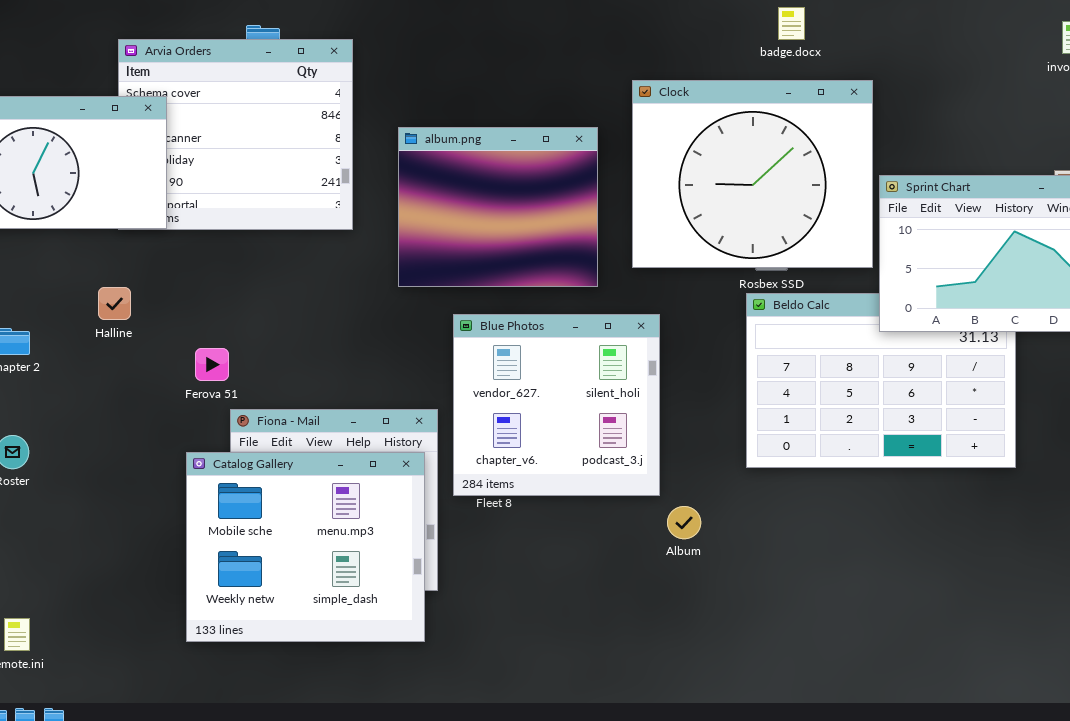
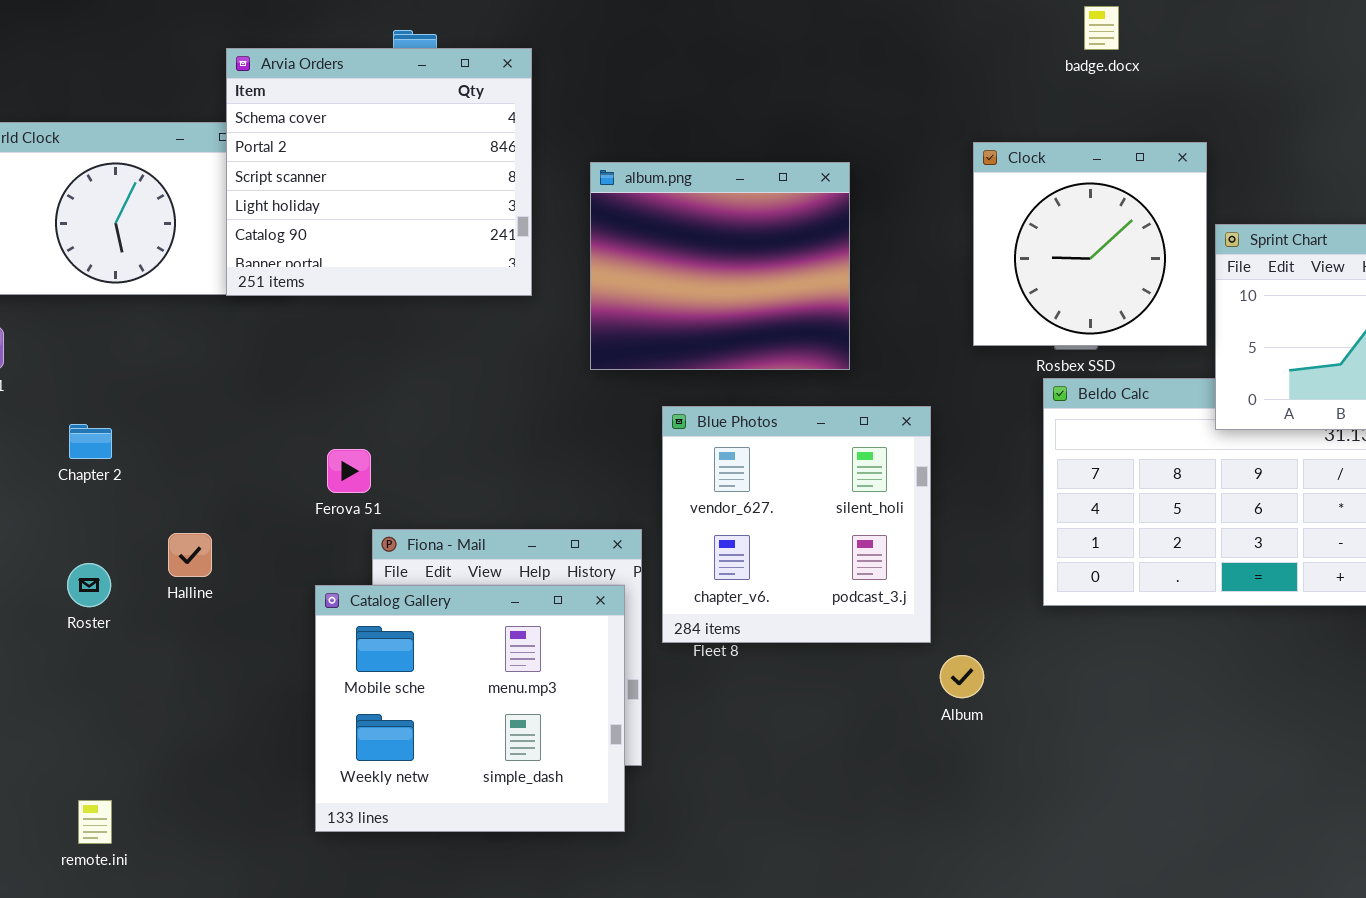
Arvia Orders: [118,39,353,230] -> [226,48,532,296], raised
Clock: [632,80,873,268] -> [973,142,1207,346], resized
Halline: [98,287,131,320] -> [168,533,212,577], moved

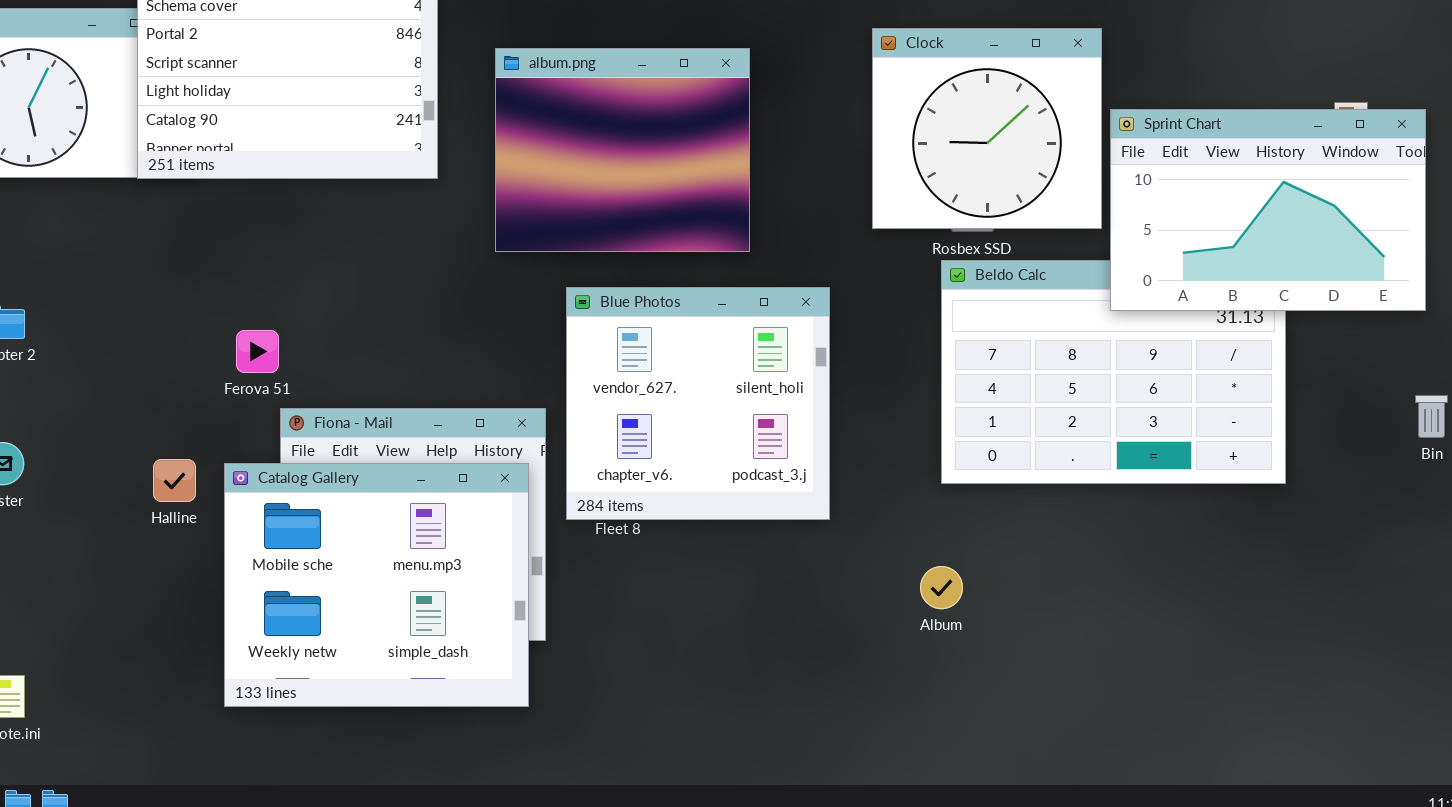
Halline: [168,533,212,577] -> [153,459,196,502], moved
Album: [940,655,984,698] -> [920,566,963,609], moved

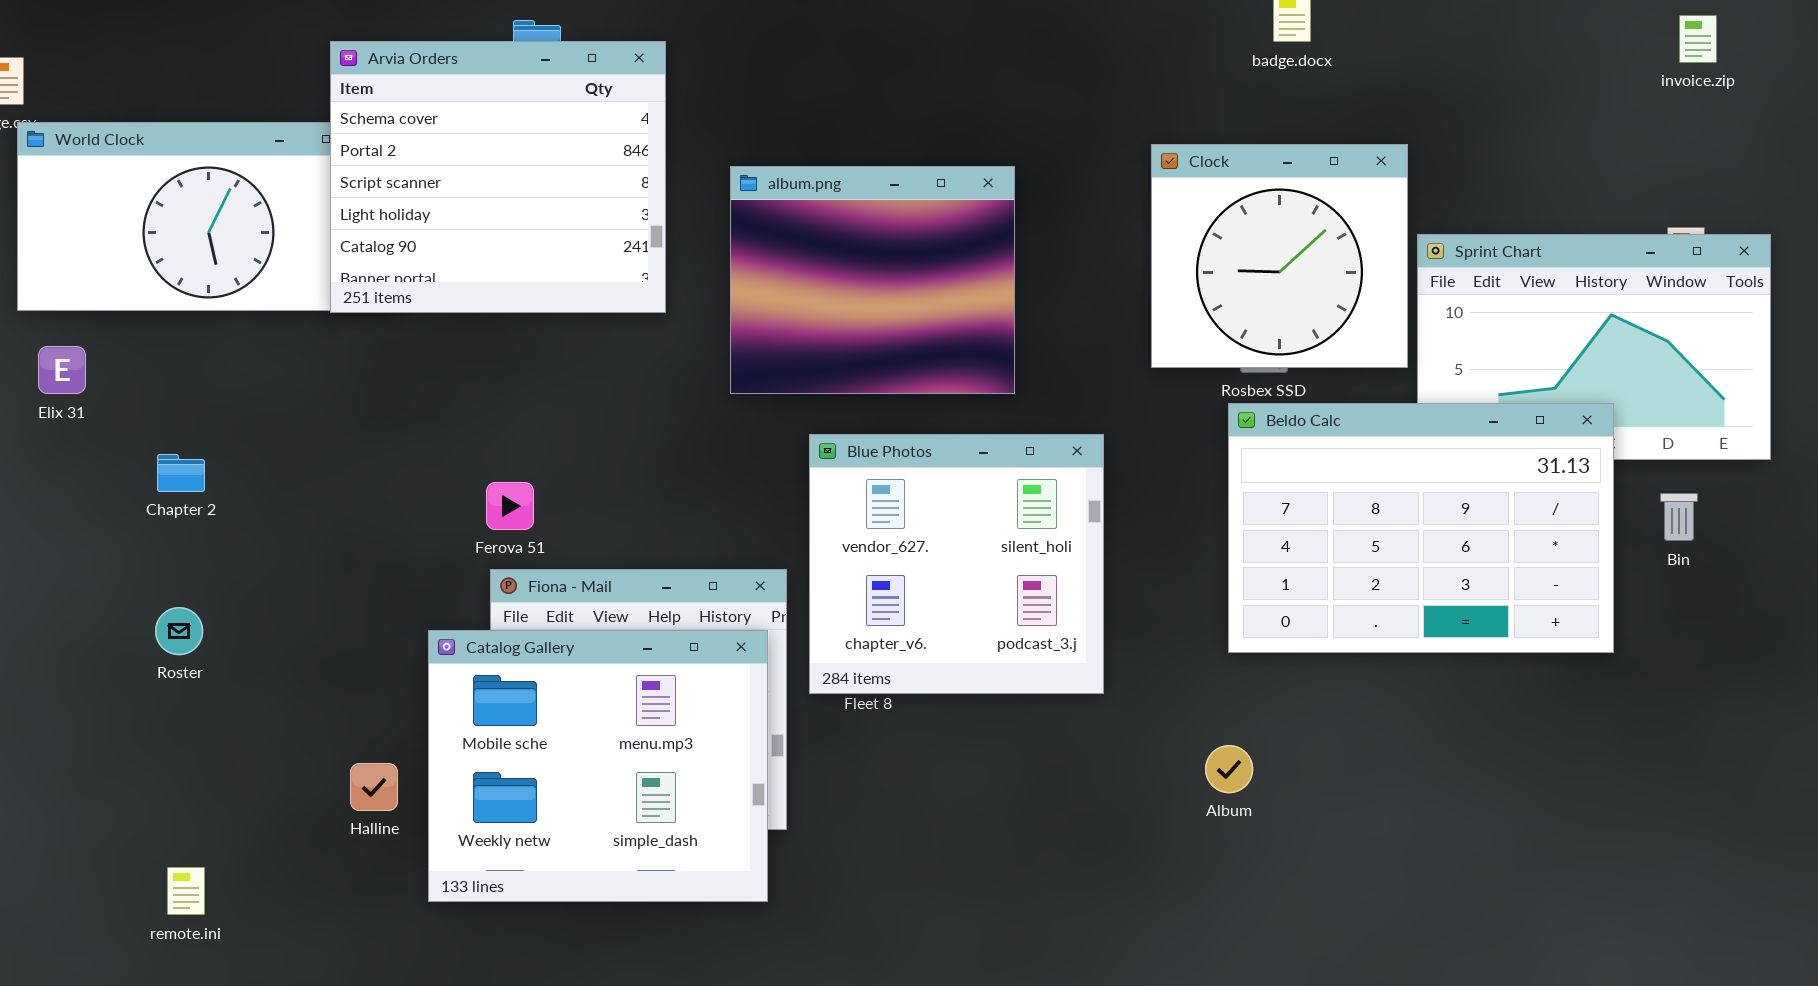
Beldo Calc: [941,260,1286,484] -> [1228,403,1614,653], raised
Ferova 51: [236,330,279,373] -> [486,482,534,530], moved
Bin: [1415,395,1448,438] -> [1660,493,1698,541], moved
Halline: [153,459,196,502] -> [350,763,398,811], moved

